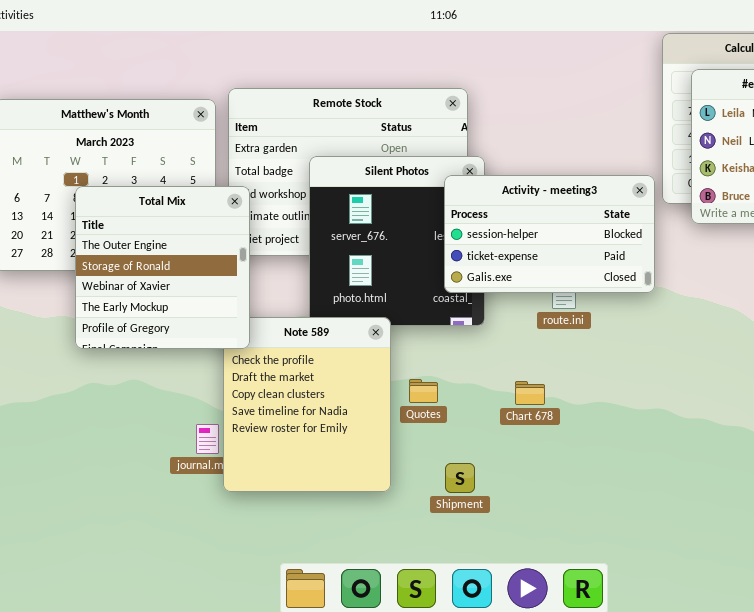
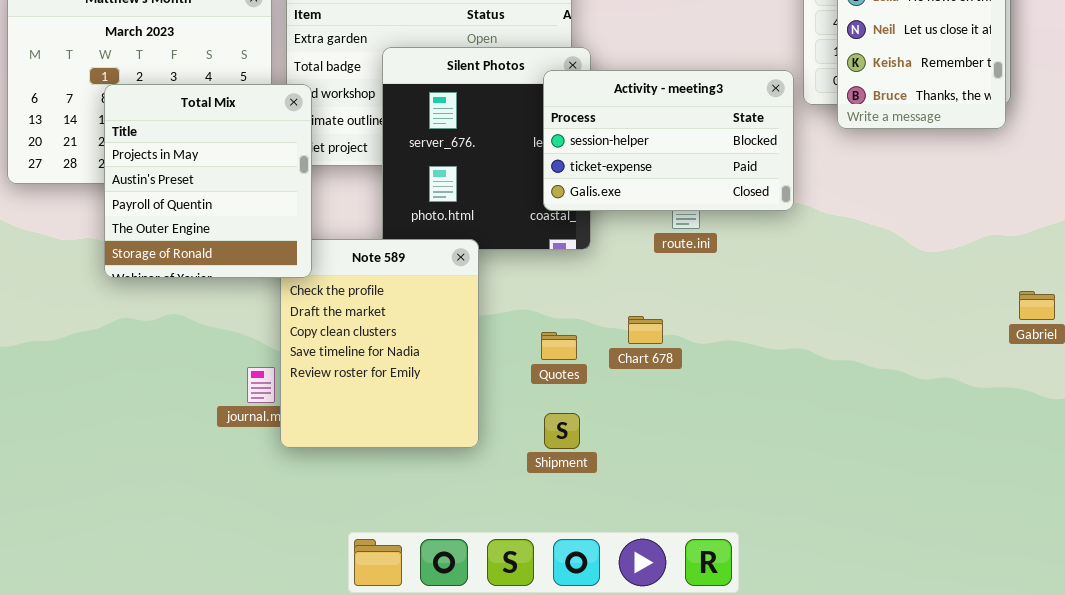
Total Mix: [75,186,250,349] -> [104,84,312,278], scrolled up 3 rows
Quotes: [409,379,438,403] -> [541,332,577,360], moved

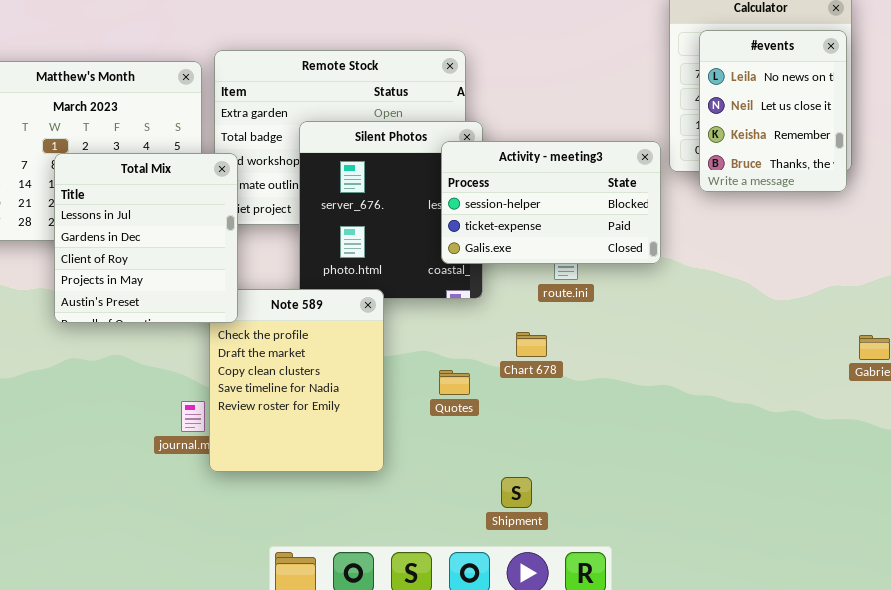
Total Mix: [104,84,312,278] -> [54,153,238,323], scrolled up 3 rows
Chart 678: [628,316,663,344] -> [516,332,547,357], moved
Shipment: [544,413,580,449] -> [501,477,532,508], moved

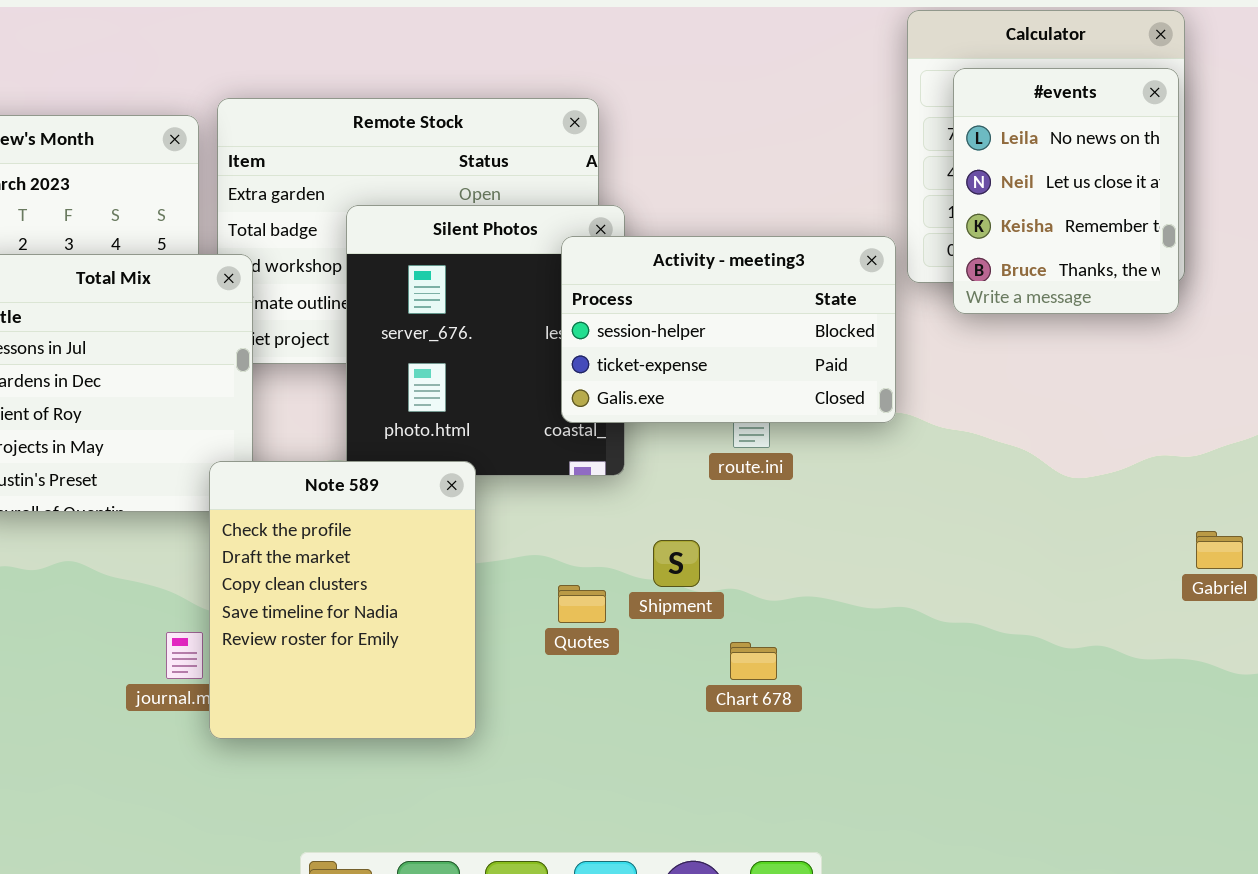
Note 589: [209,289,384,472] -> [209,461,476,739], raised
Chart 678: [516,332,547,357] -> [730,642,777,680], moved
Shipment: [501,477,532,508] -> [653,540,700,587], moved

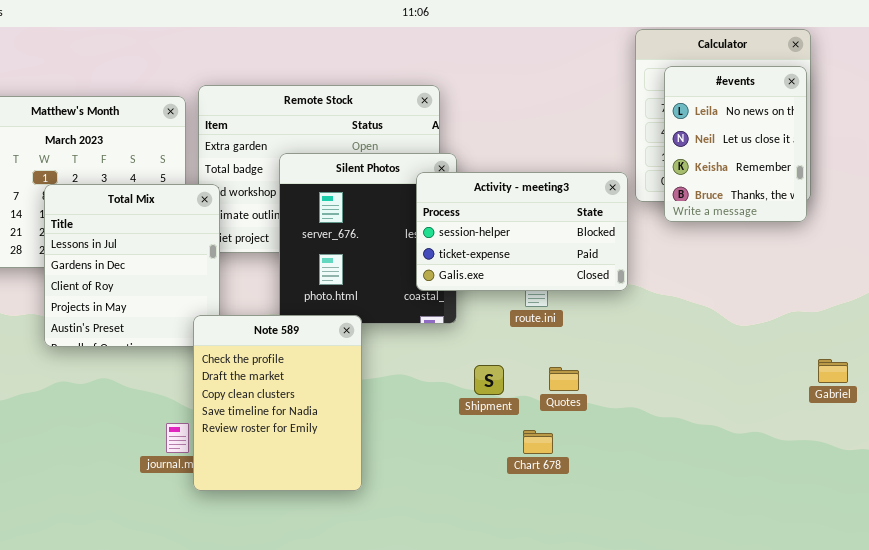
Quotes: [558,585,606,623] -> [549,367,579,391], moved

